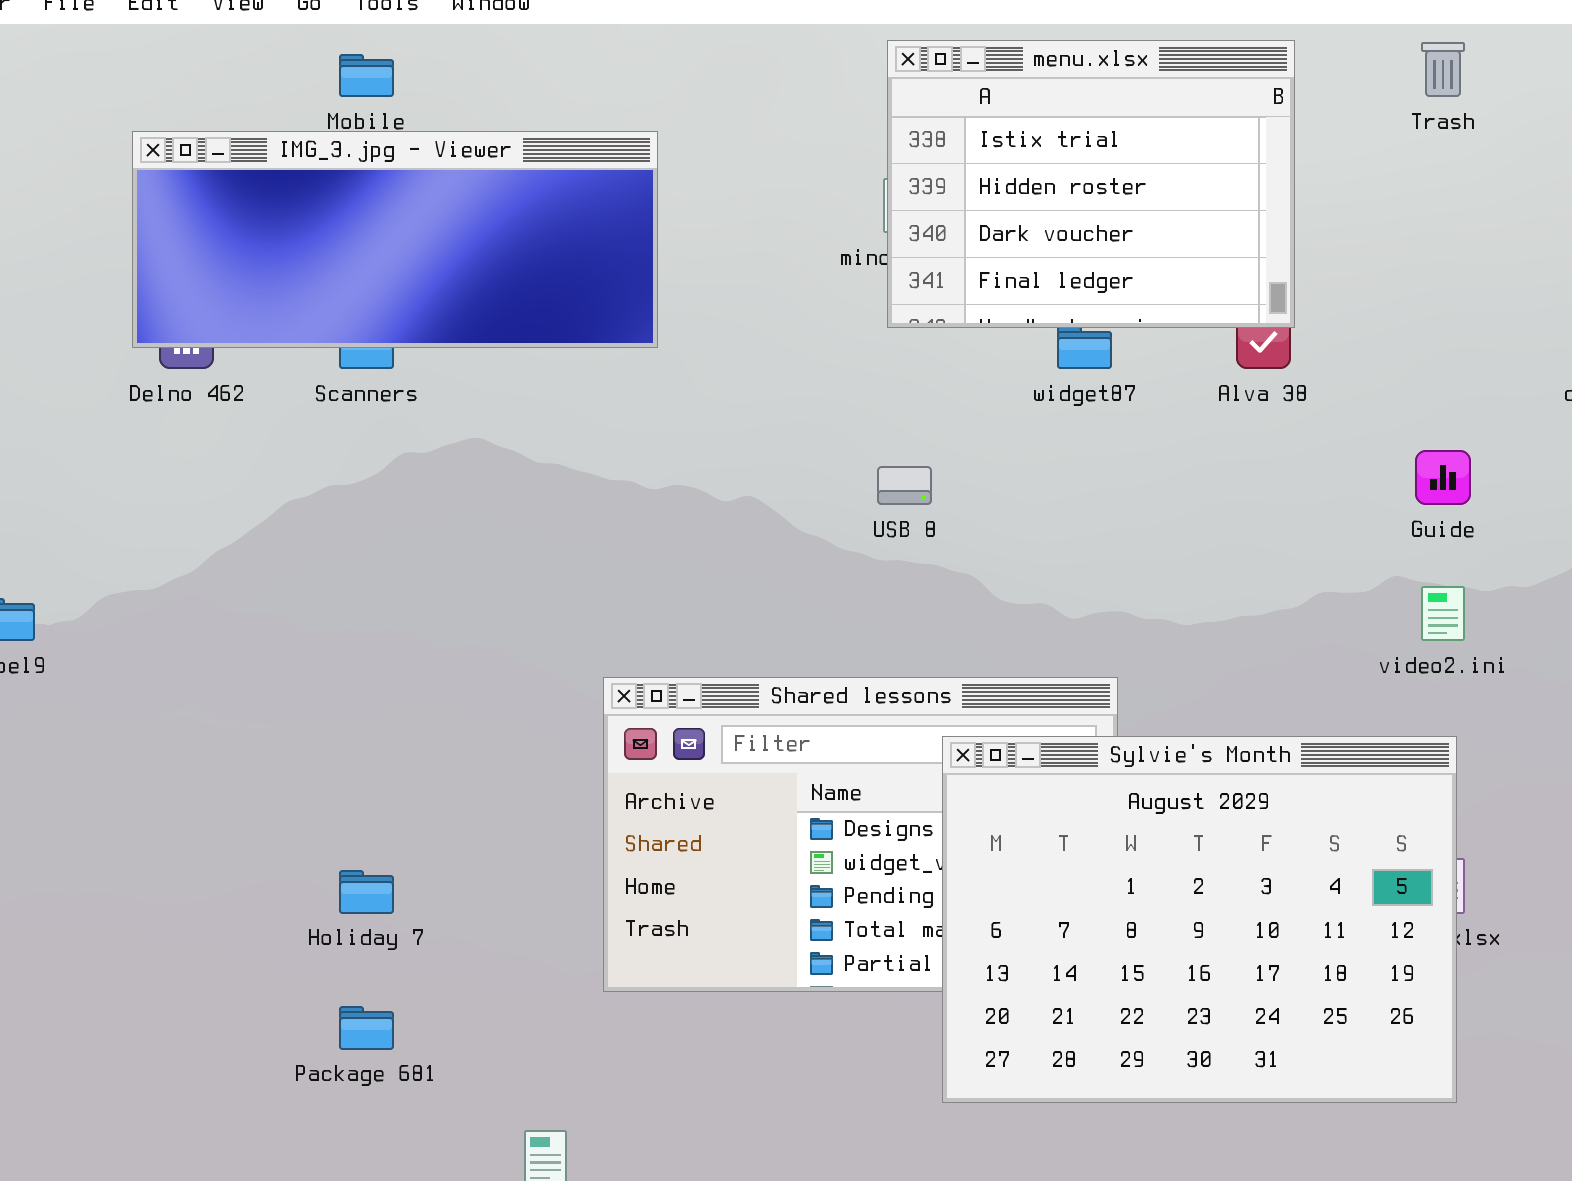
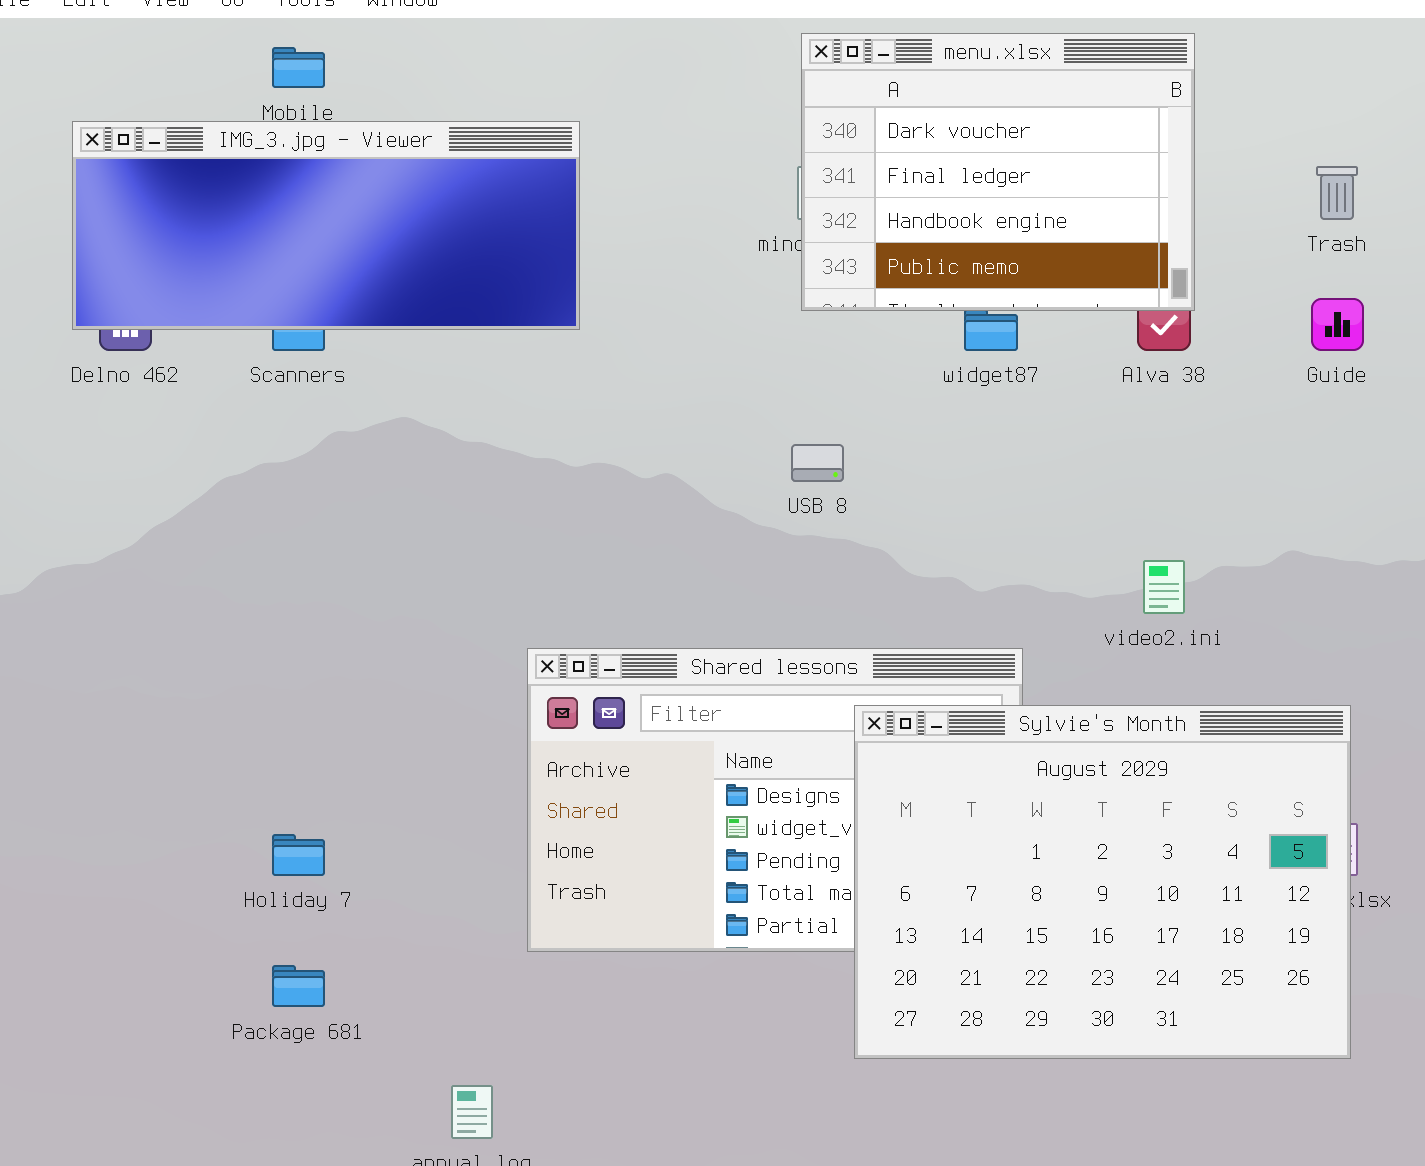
menu.xlsx: [887,40,1295,328] -> [801,33,1195,311], scrolled down 2 rows
Trash: [1421,42,1465,97] -> [1316,166,1358,220], moved
Guide: [1415,450,1471,505] -> [1311,298,1364,351], moved
video2.ini: [1421,586,1465,641] -> [1143,560,1185,614], moved

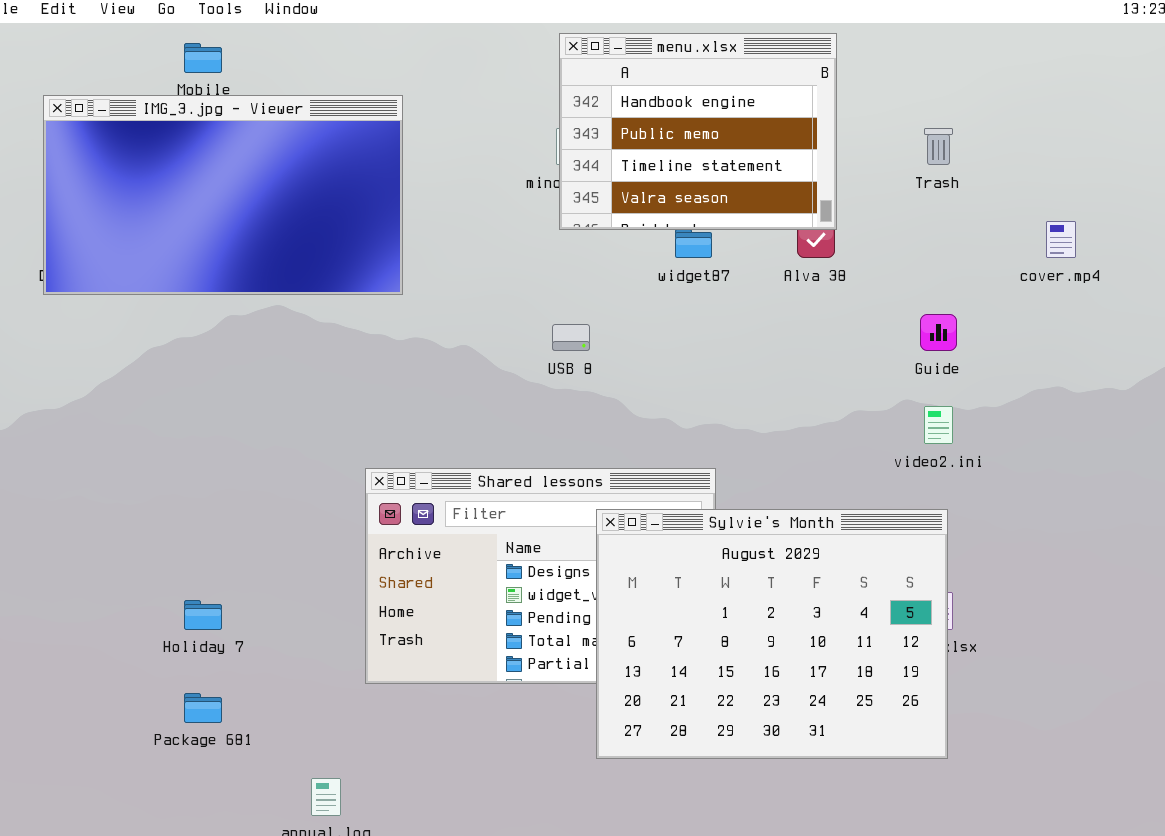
menu.xlsx: [801,33,1195,311] -> [559,33,837,230], scrolled down 2 rows
IMG_3.jpg - Viewer: [72,121,580,330] -> [43,95,403,295], resized
Guide: [1311,298,1364,351] -> [920,314,957,351], moved
video2.ini: [1143,560,1185,614] -> [924,406,953,444], moved

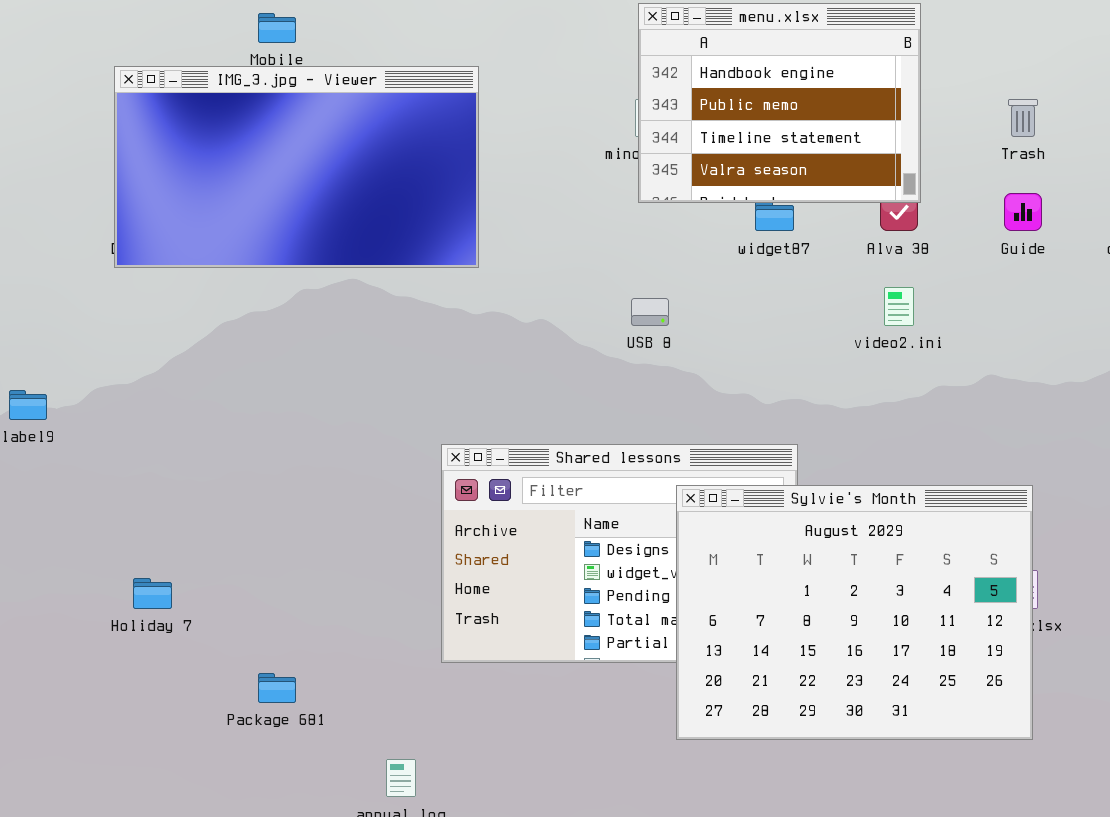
Guide: [920,314,957,351] -> [1004,193,1042,231], moved
video2.ini: [924,406,953,444] -> [884,287,914,326], moved
Holiday 7: [184,600,222,630] -> [133,578,172,609], moved

